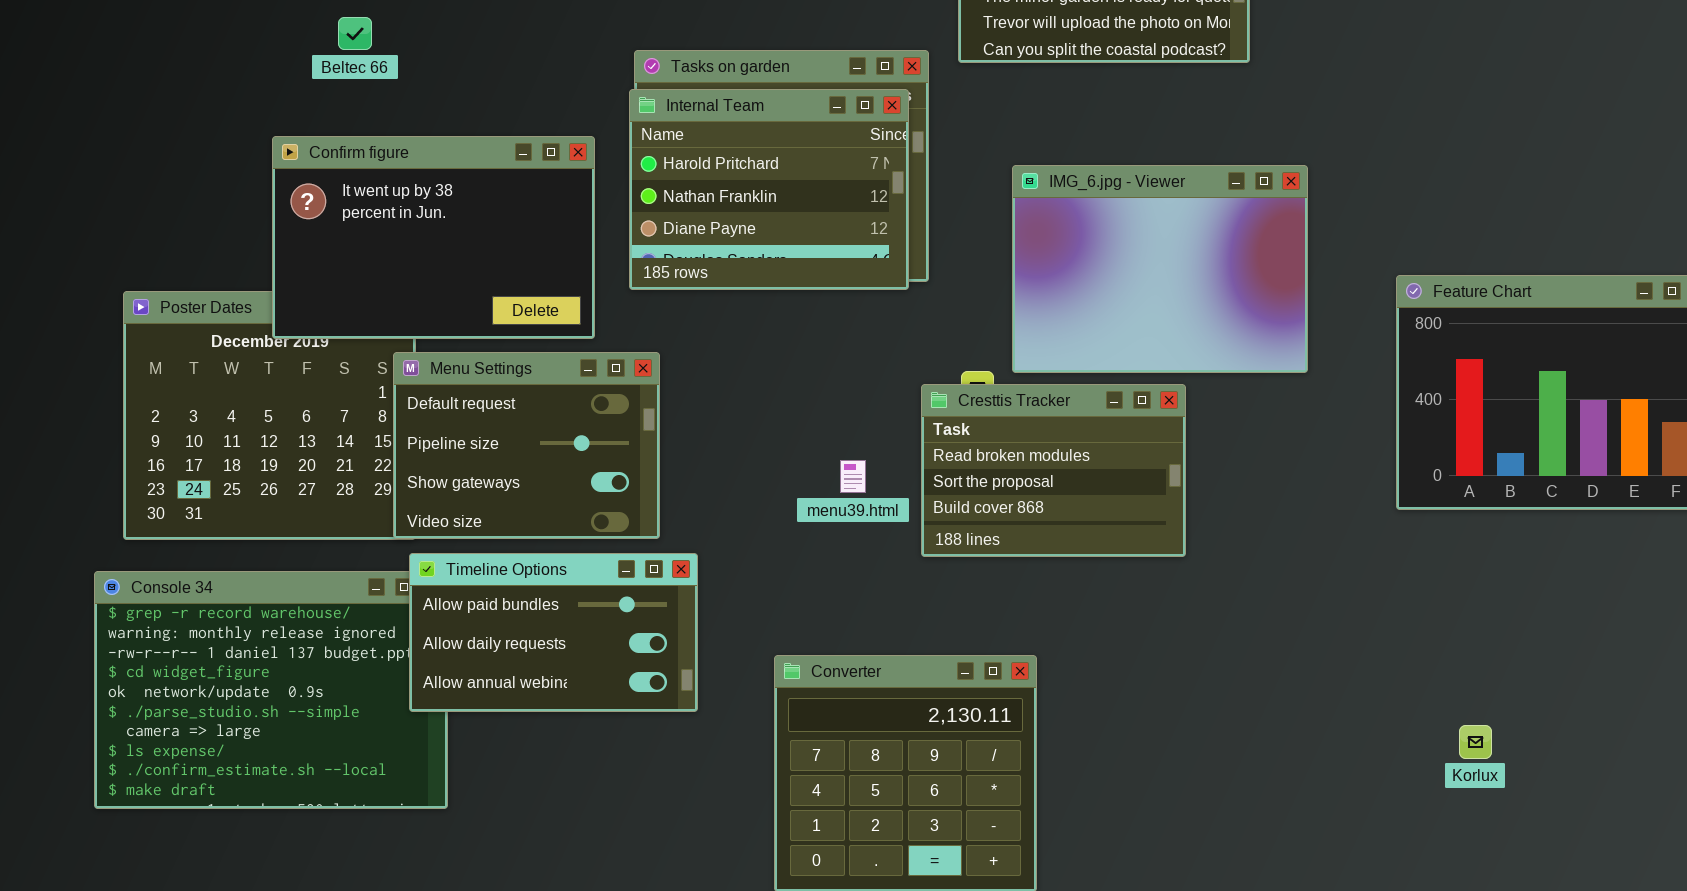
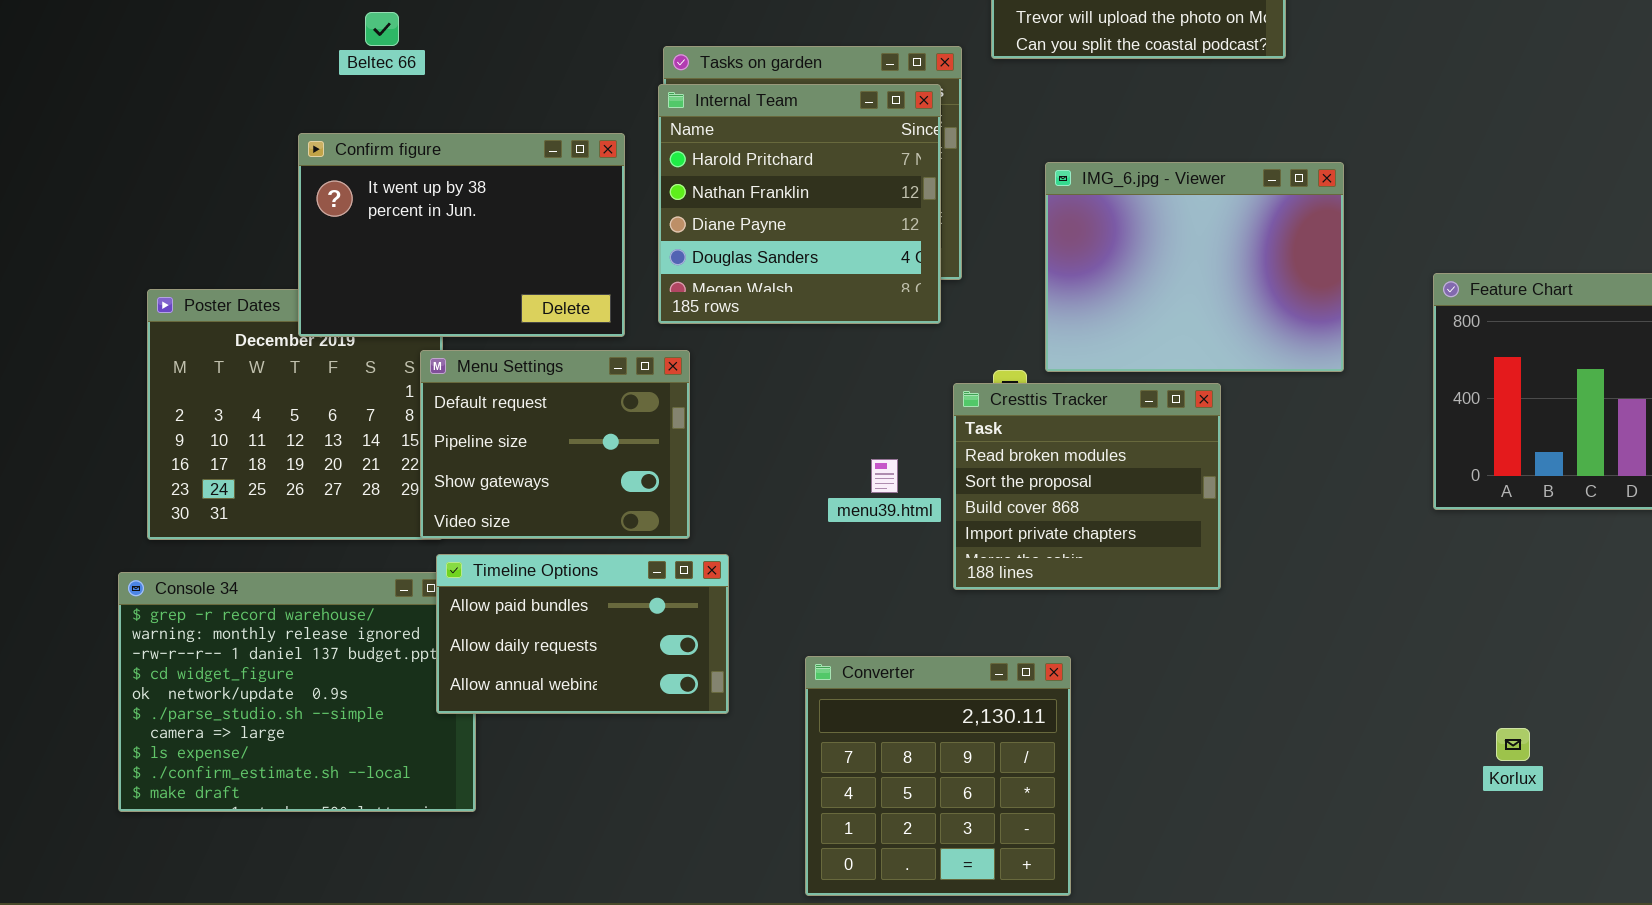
Internal Team: [629,89,909,290] -> [658,84,941,324], resized
Cresttis Tracker: [921,384,1186,557] -> [953,383,1221,590], resized

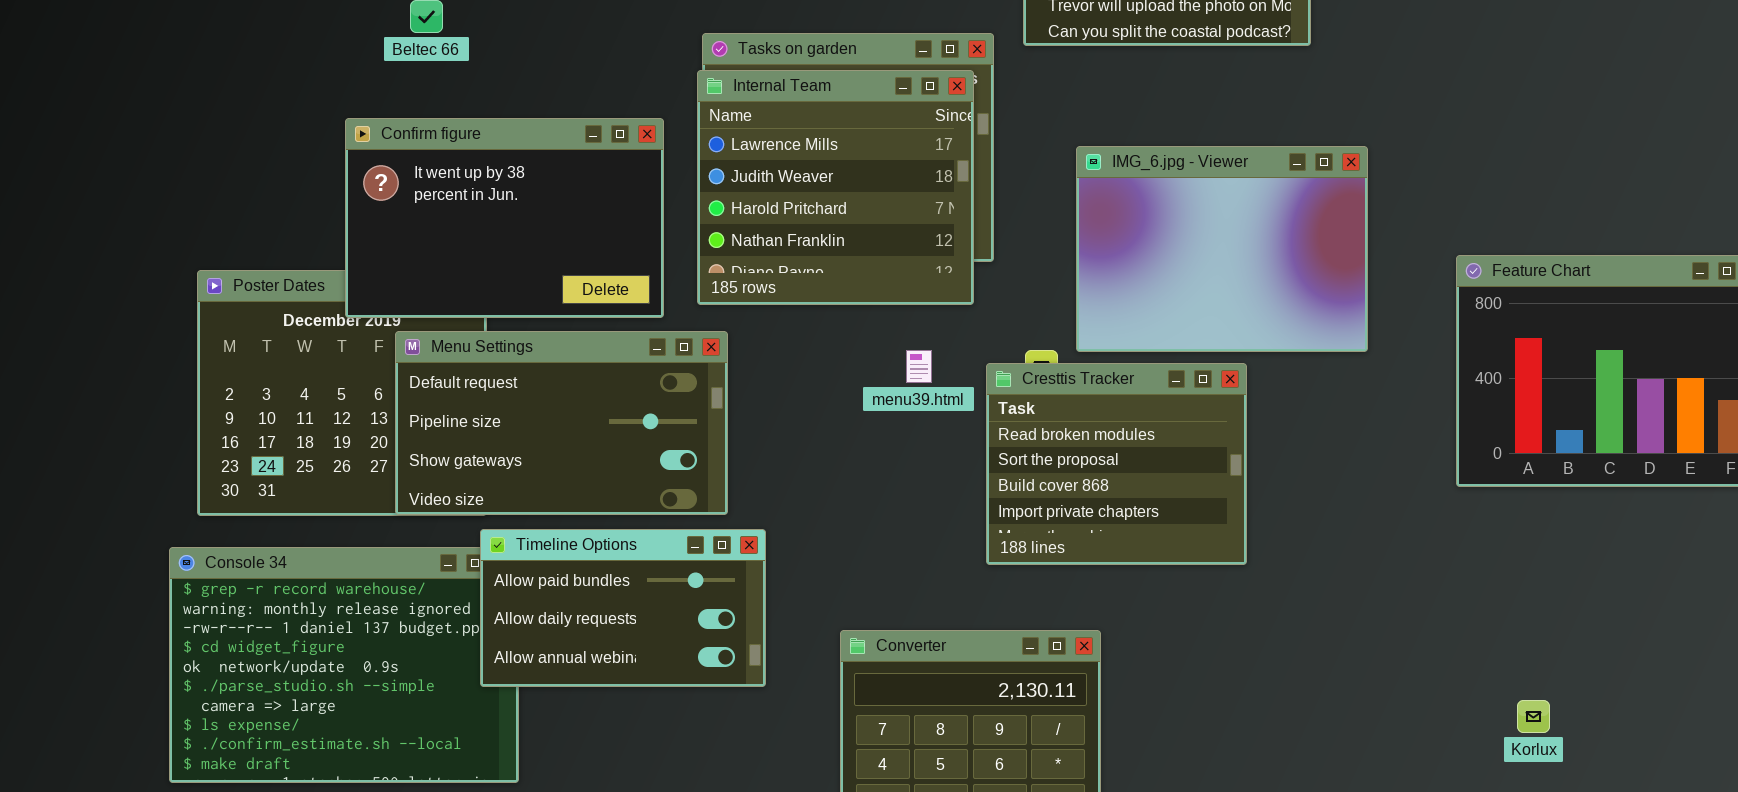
Internal Team: [658,84,941,324] -> [697,70,974,305], scrolled up 2 rows
Menu Settings: [420,350,690,539] -> [395,331,728,515], resized
menu39.html: [871,459,898,493] -> [906,350,932,383], moved

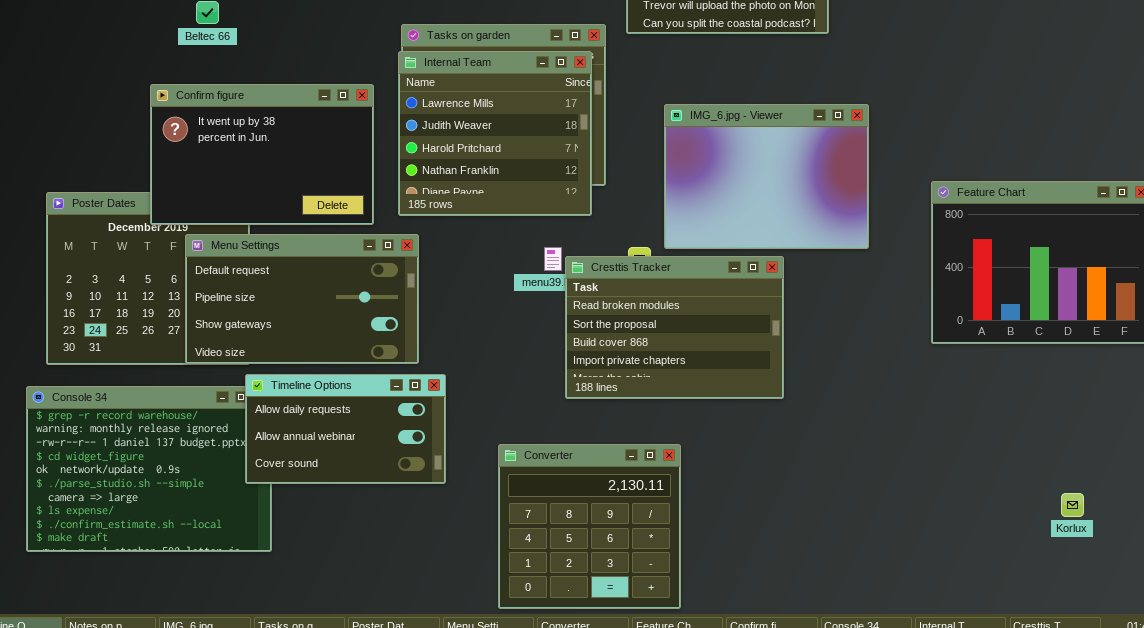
Cresttis Tracker: [986,363,1247,565] -> [565,256,784,399], resized
Timeline Options: [480,529,766,687] -> [245,374,446,484], scrolled down 1 row
Korlux: [1517,700,1550,733] -> [1061,493,1084,517], moved

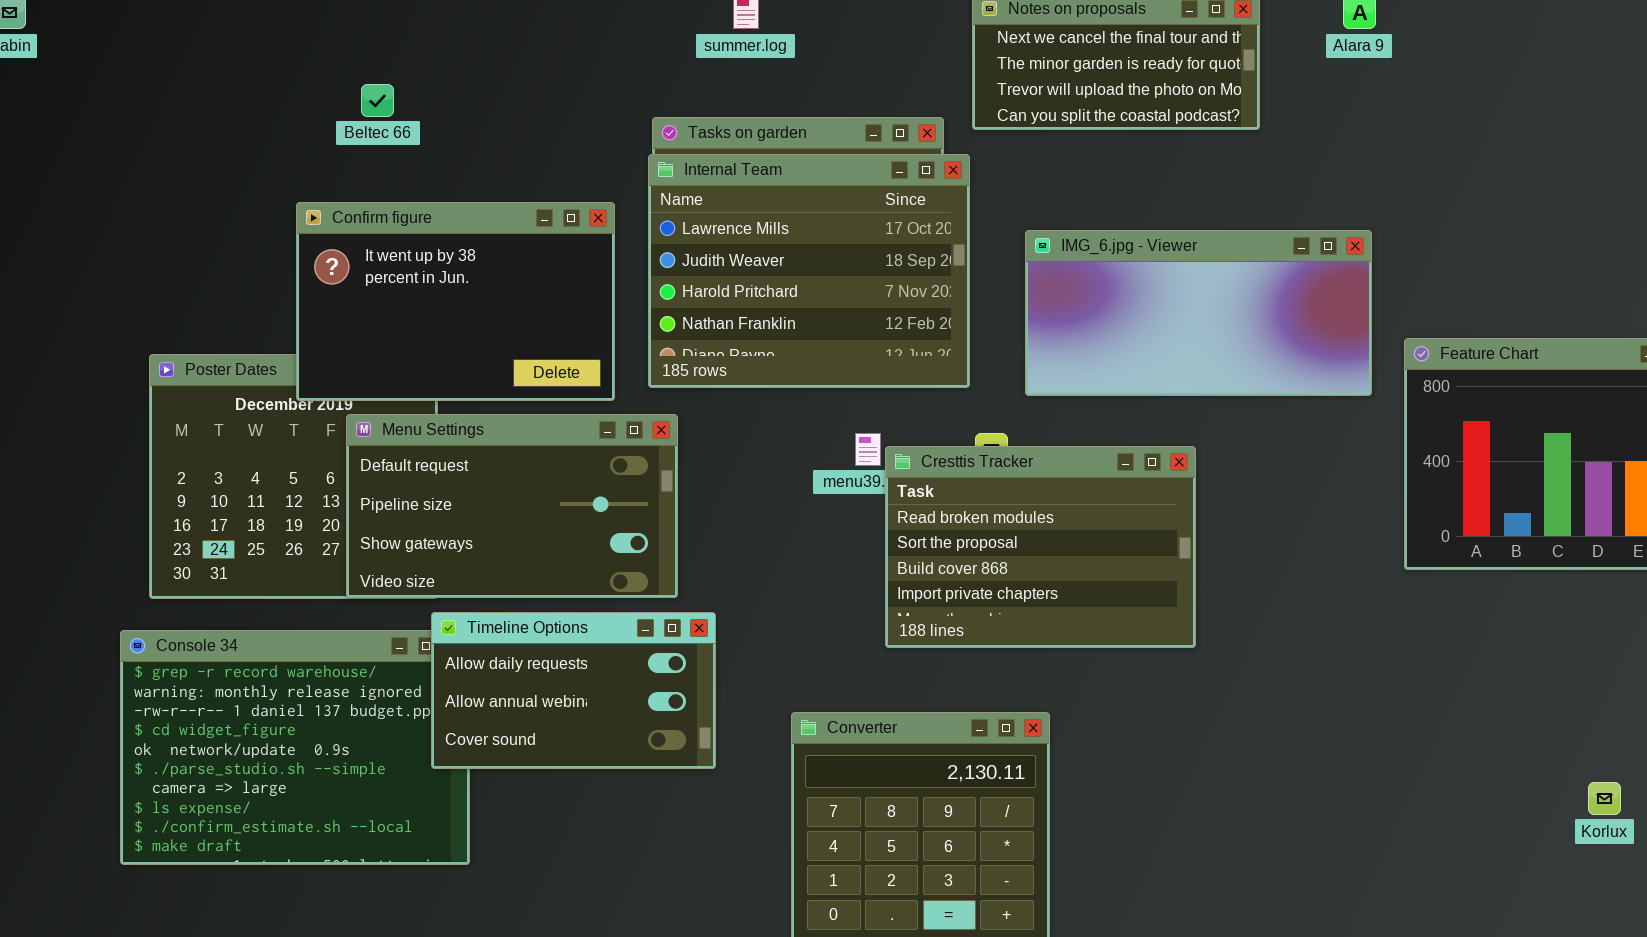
Internal Team: [398,51,592,216] -> [648,154,970,388], resized
IMG_6.jpg - Viewer: [664,104,869,249] -> [1025,230,1372,396], resized

